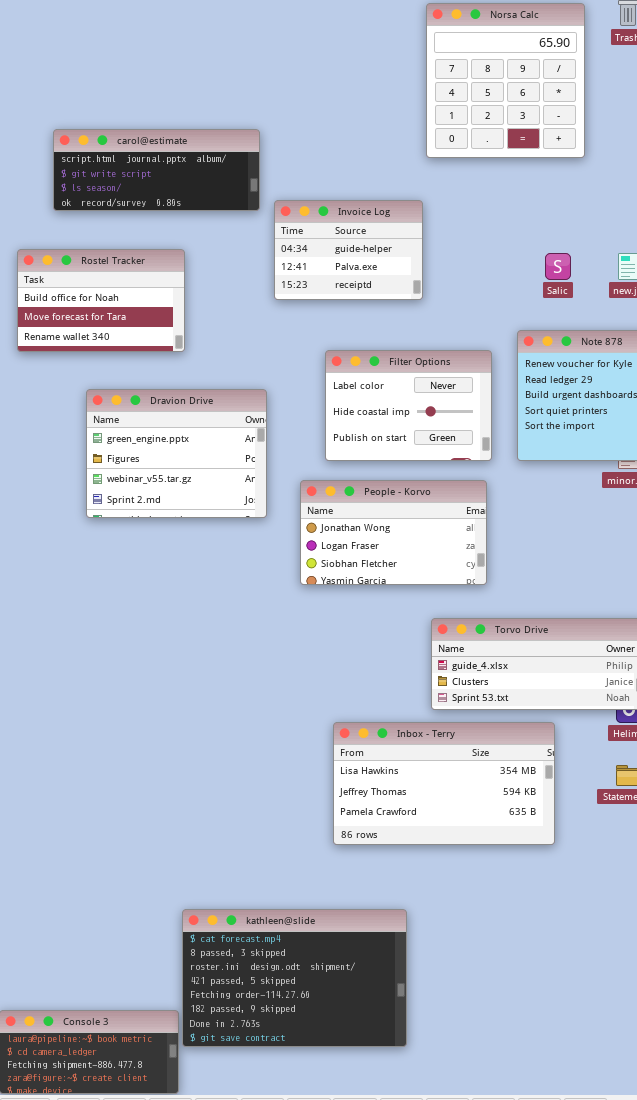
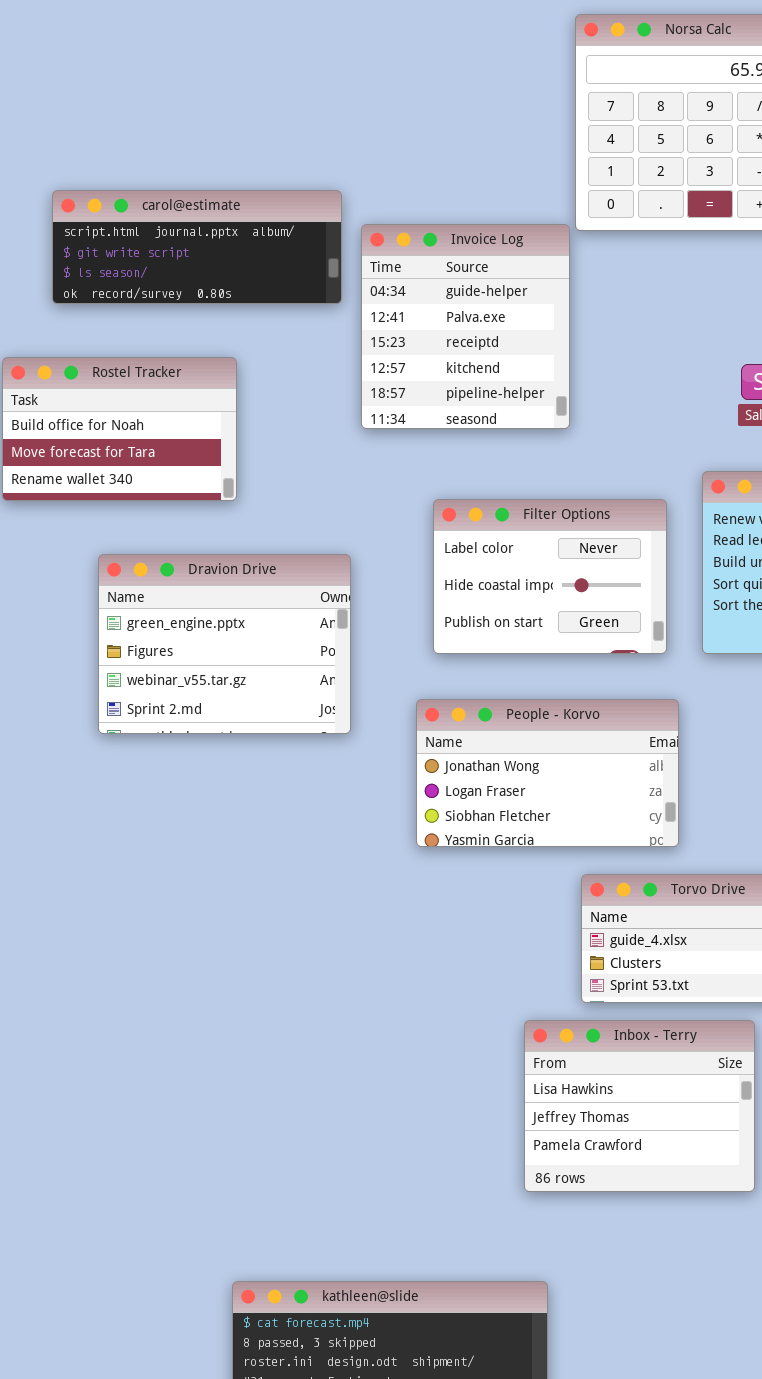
Invoice Log: [274,200,423,300] -> [361,224,570,429], resized
People - Korvo: [300,480,487,585] -> [416,699,679,847], moved
Inbox - Terry: [333,722,555,845] -> [524,1020,755,1192], resized

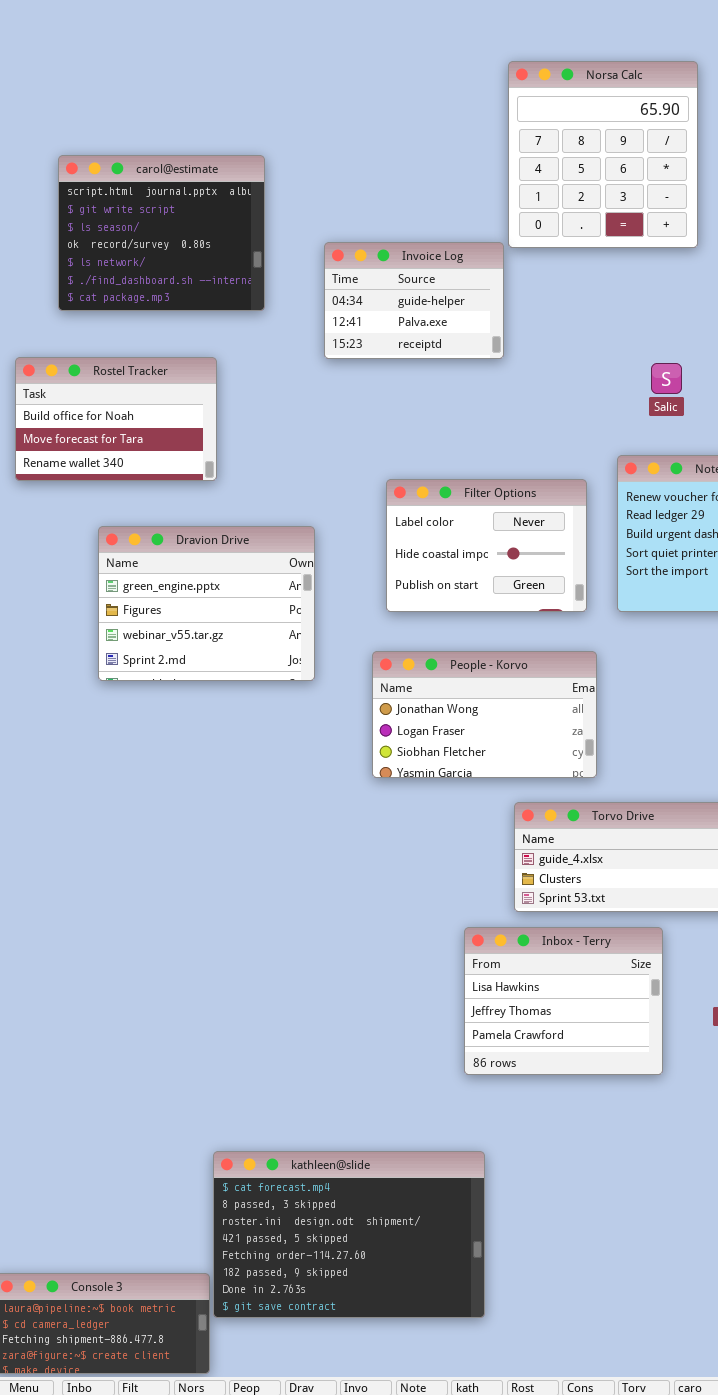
carol@estimate: [52,190,342,304] -> [58,155,265,311], resized
Invoice Log: [361,224,570,429] -> [324,242,504,359], resized

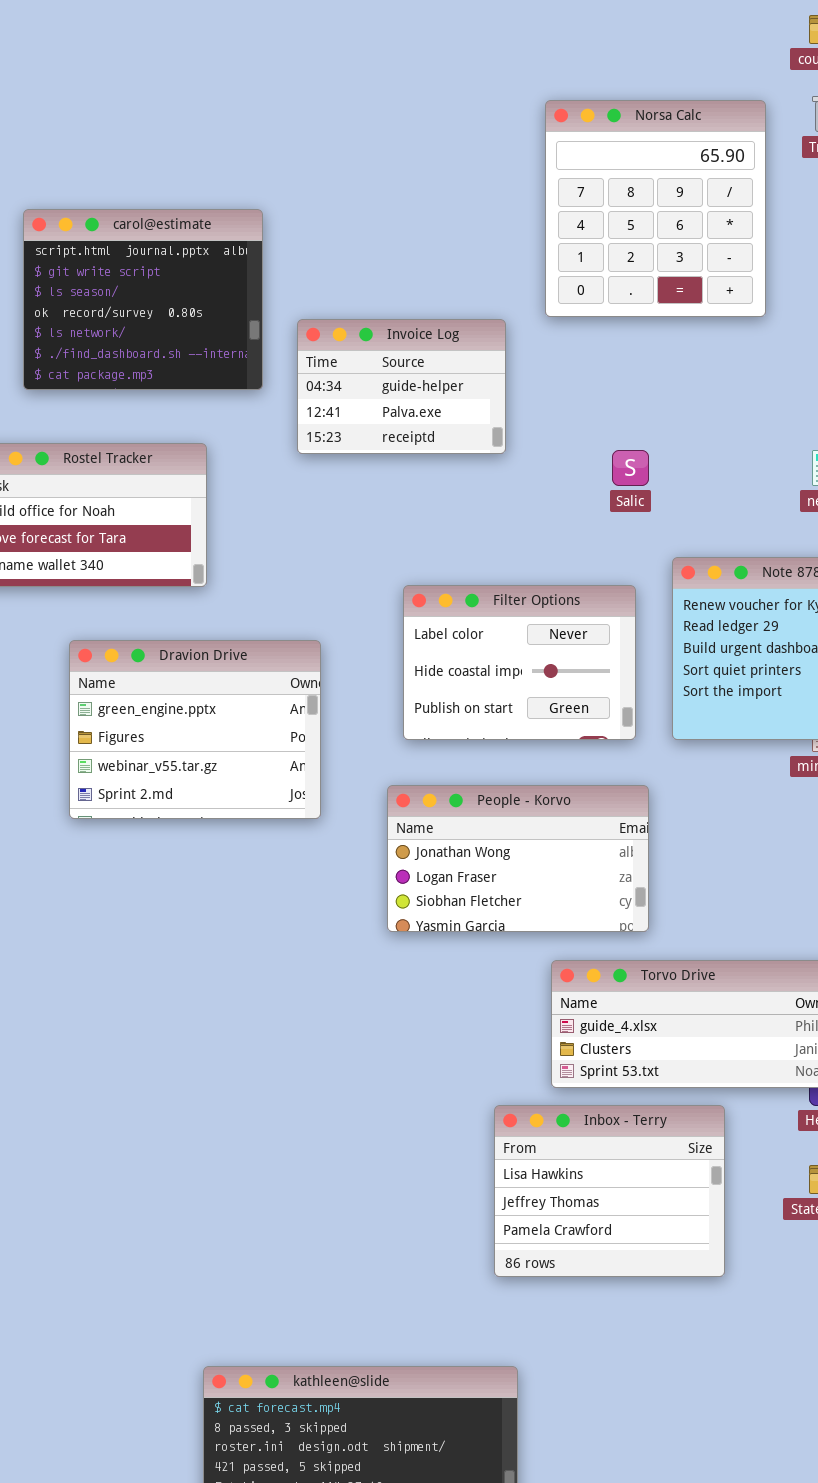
Invoice Log: [324,242,504,359] -> [297,319,506,454], moved
Salic: [651,363,682,394] -> [612,450,649,486], moved

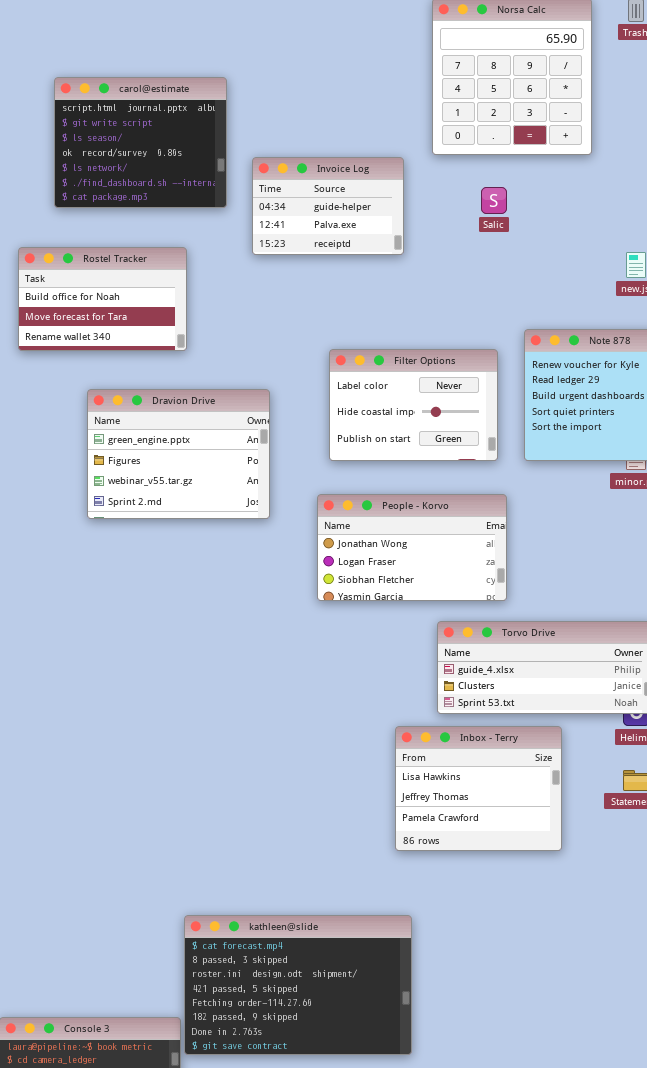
Salic: [612,450,649,486] -> [481,187,507,214], moved

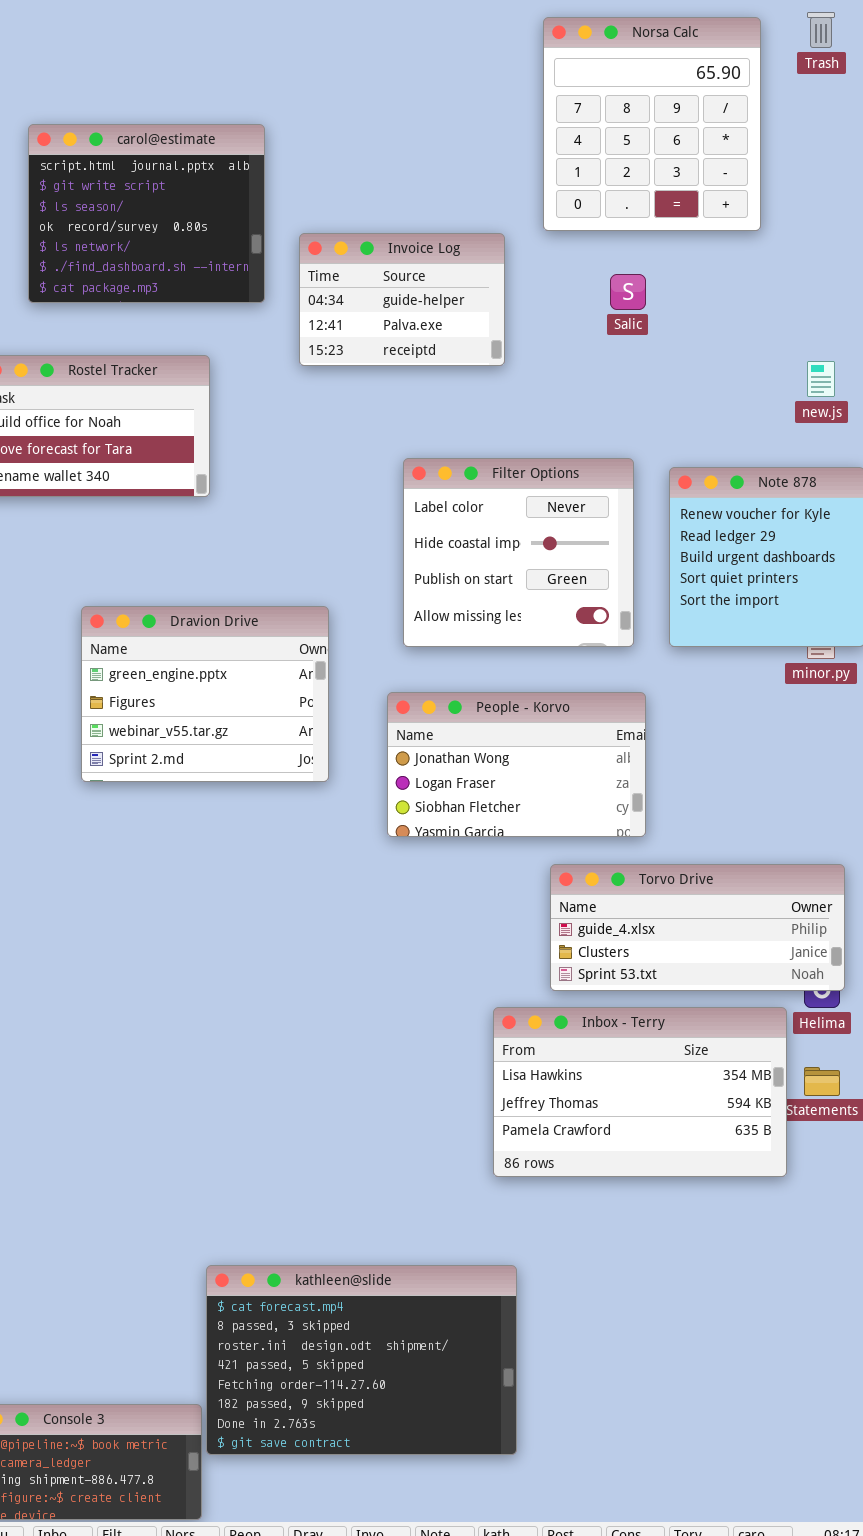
Filter Options: [329,349,498,461] -> [403,458,634,647], resized
Dravion Drive: [87,389,270,519] -> [81,606,329,782], moved
Inbox - Terry: [395,726,562,851] -> [493,1007,787,1177], resized

